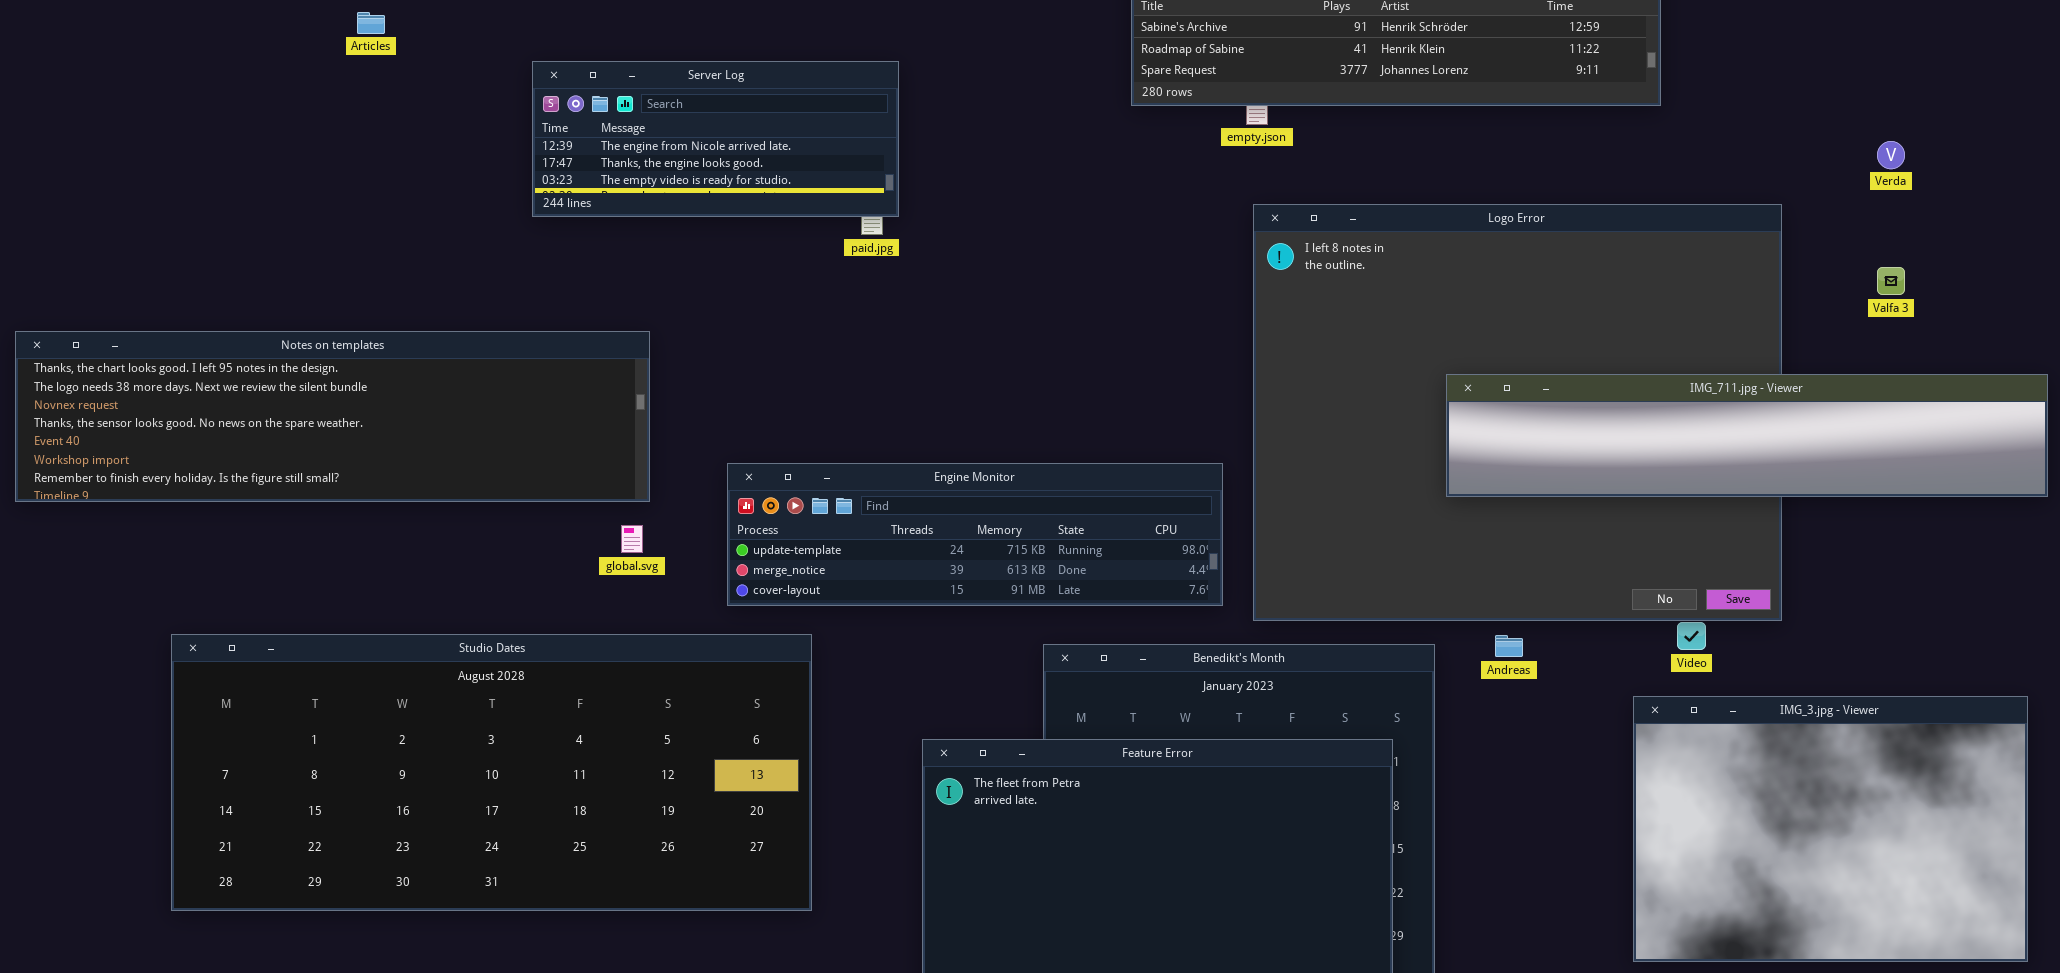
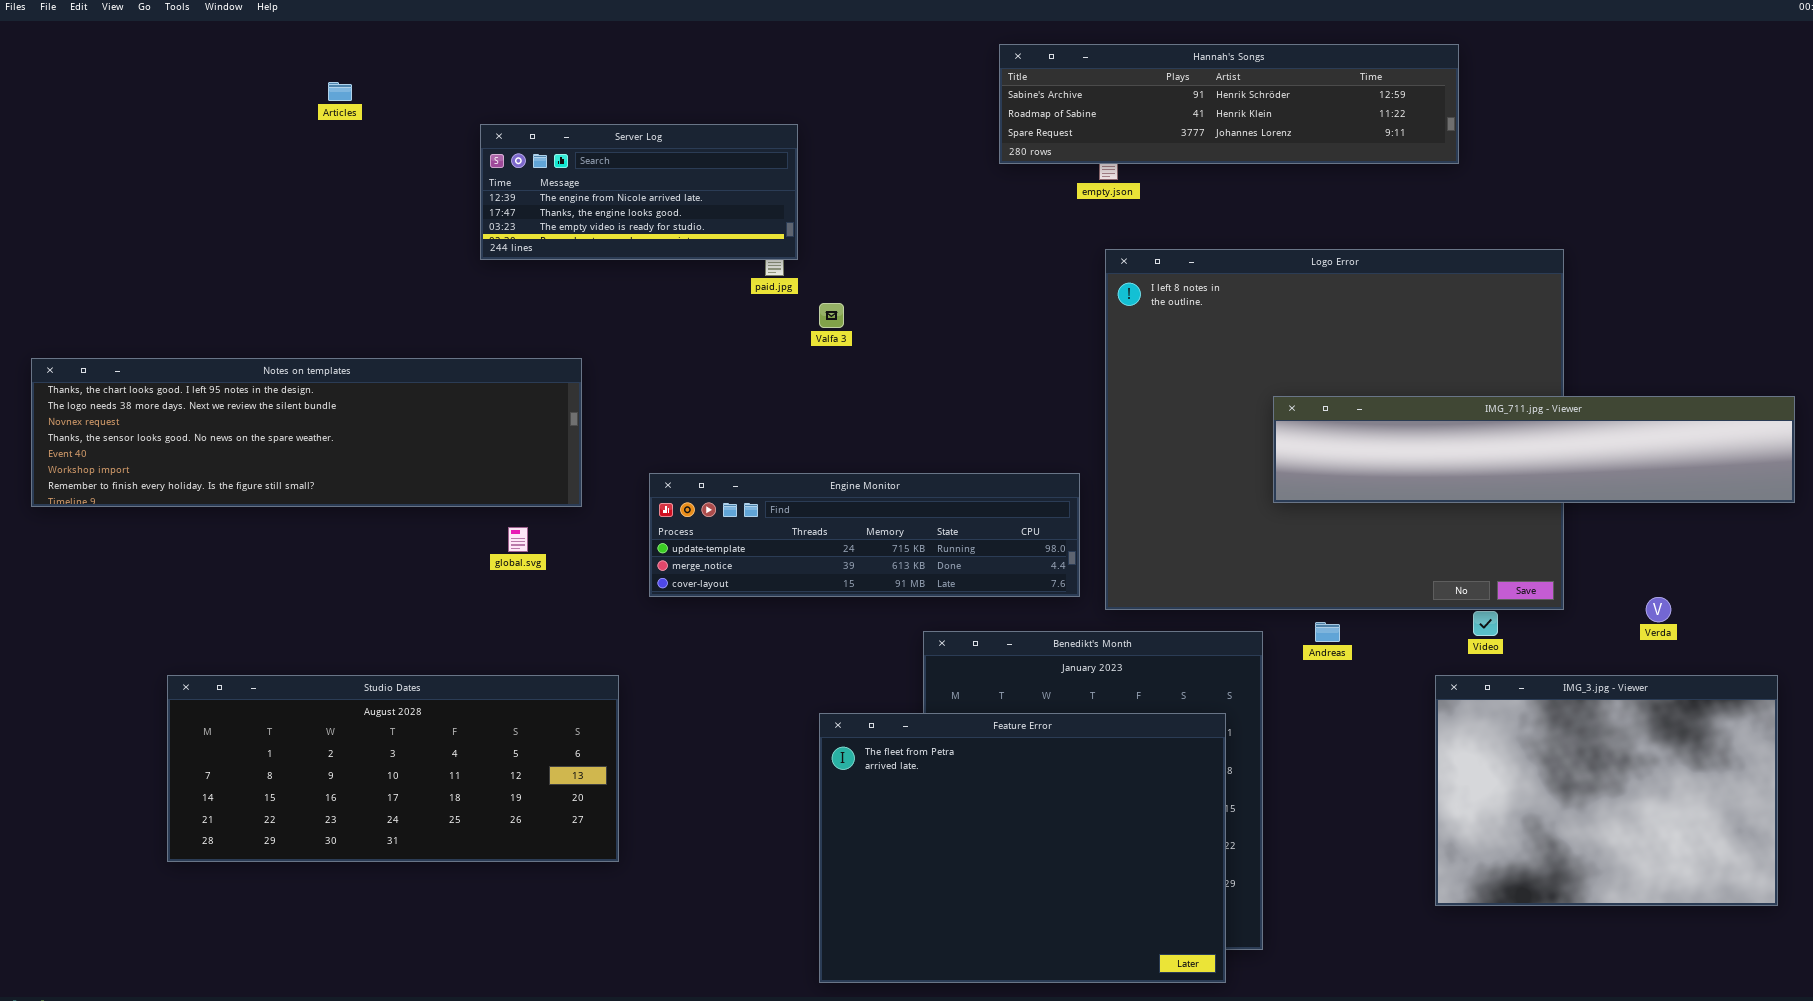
Verda: [1877,141,1905,169] -> [1646,597,1671,622], moved
Valfa 3: [1877,267,1905,295] -> [819,303,844,328], moved
global.svg: [621,525,643,553] -> [508,527,528,552], moved
Studio Dates: [171,634,812,911] -> [167,675,619,862], resized

